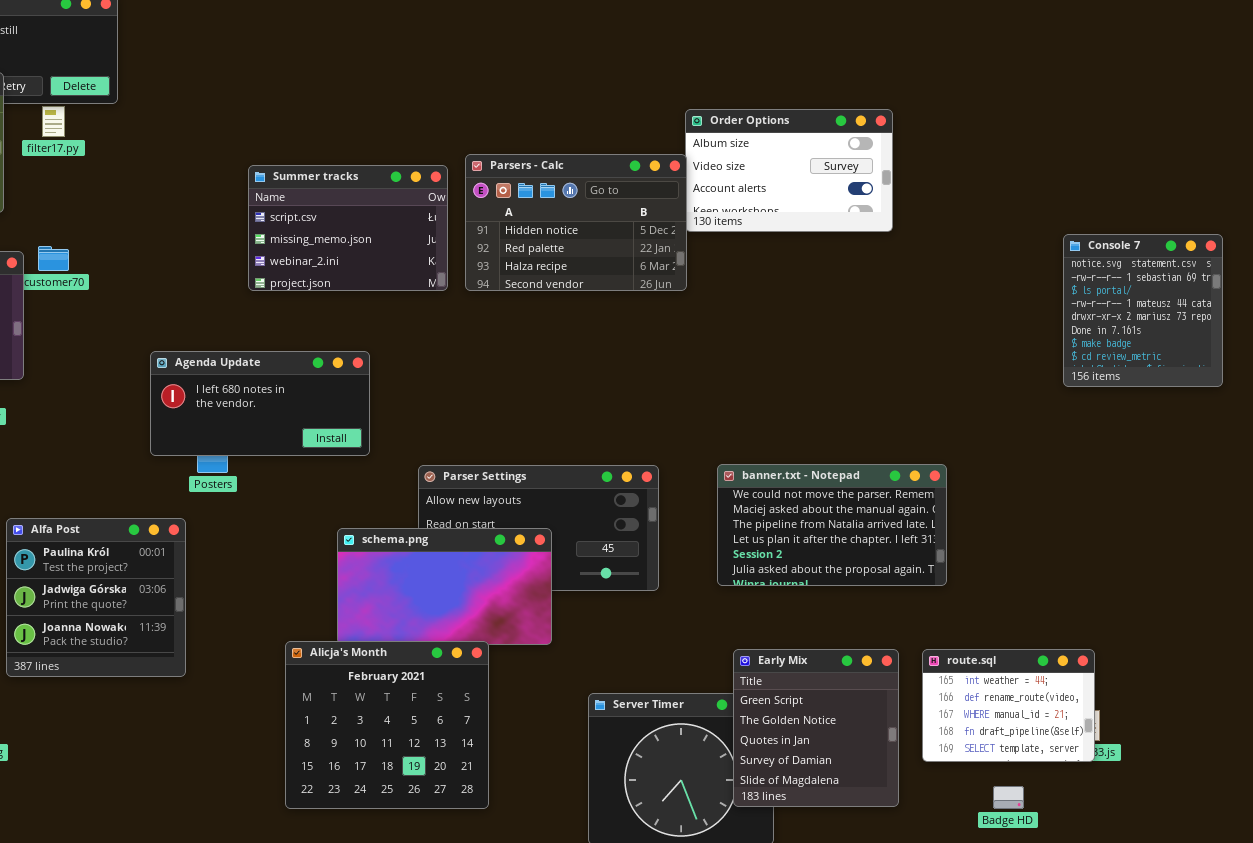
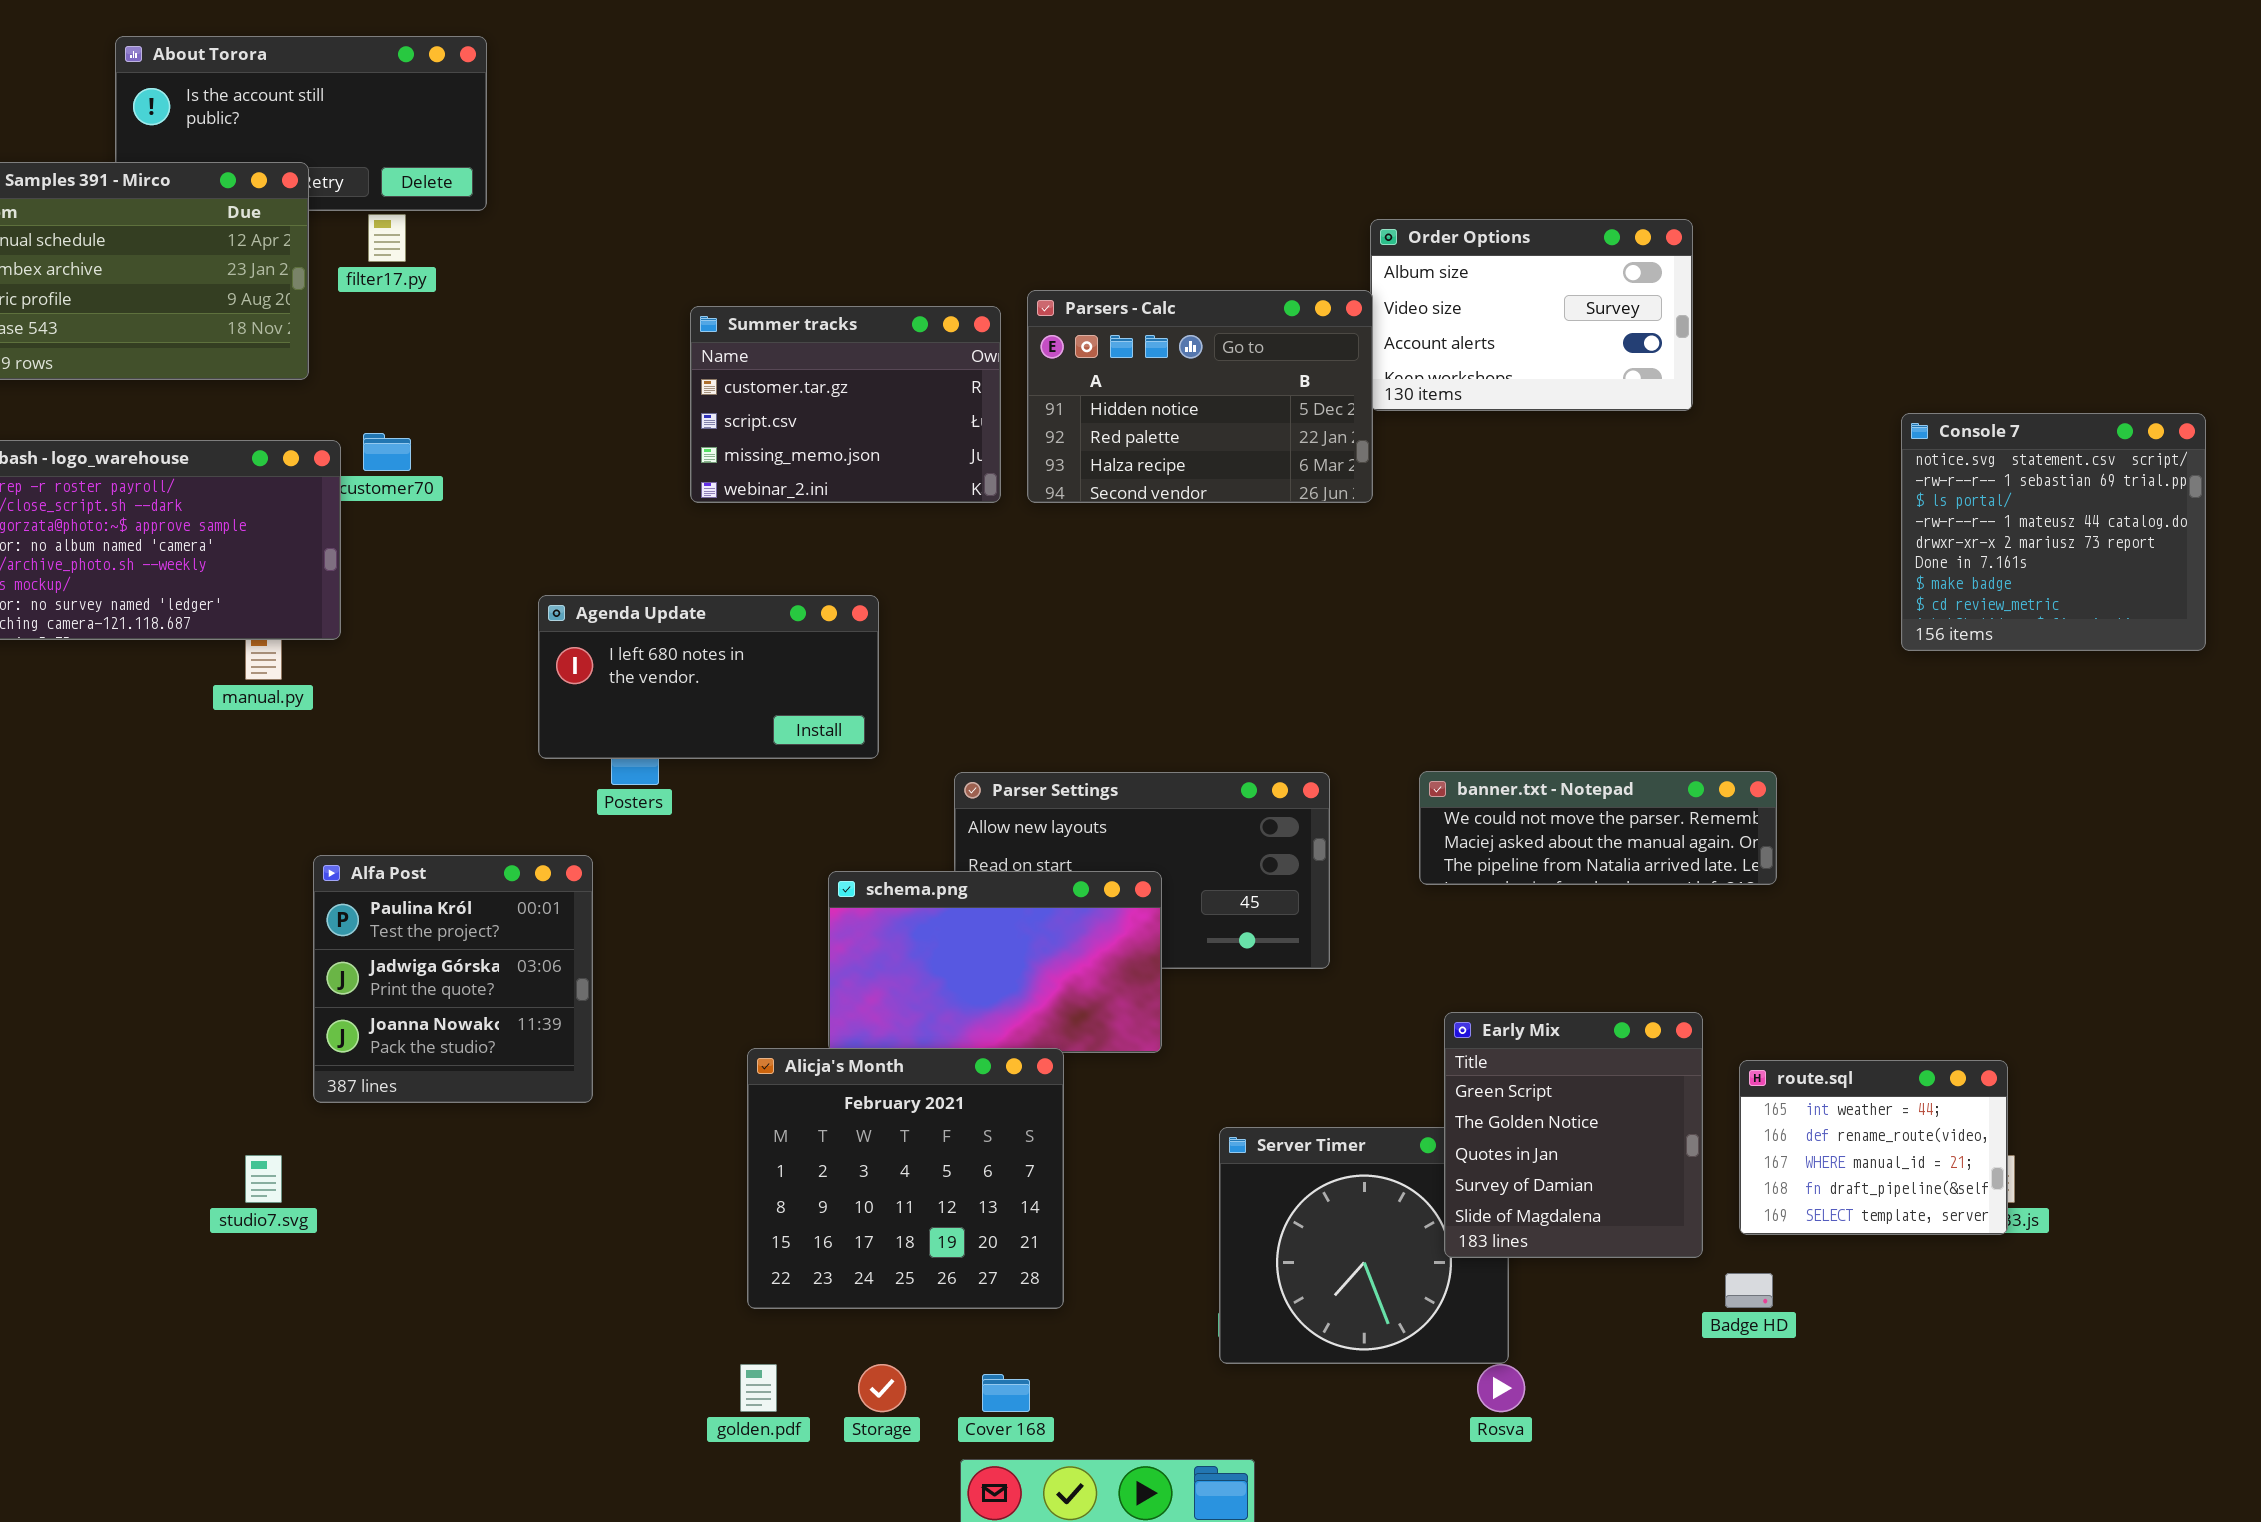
Summer tracks: [248,165,448,291] -> [690,306,1001,503], scrolled up 1 row
Console 7: [1063,234,1223,387] -> [1901,413,2206,651], resized
banner.txt - Notepad: [717,464,947,586] -> [1419,771,1777,885], resized
Early Mix: [733,649,899,807] -> [1444,1012,1703,1258], moved
Badge HD: [993,786,1024,809] -> [1725,1273,1773,1308], moved

